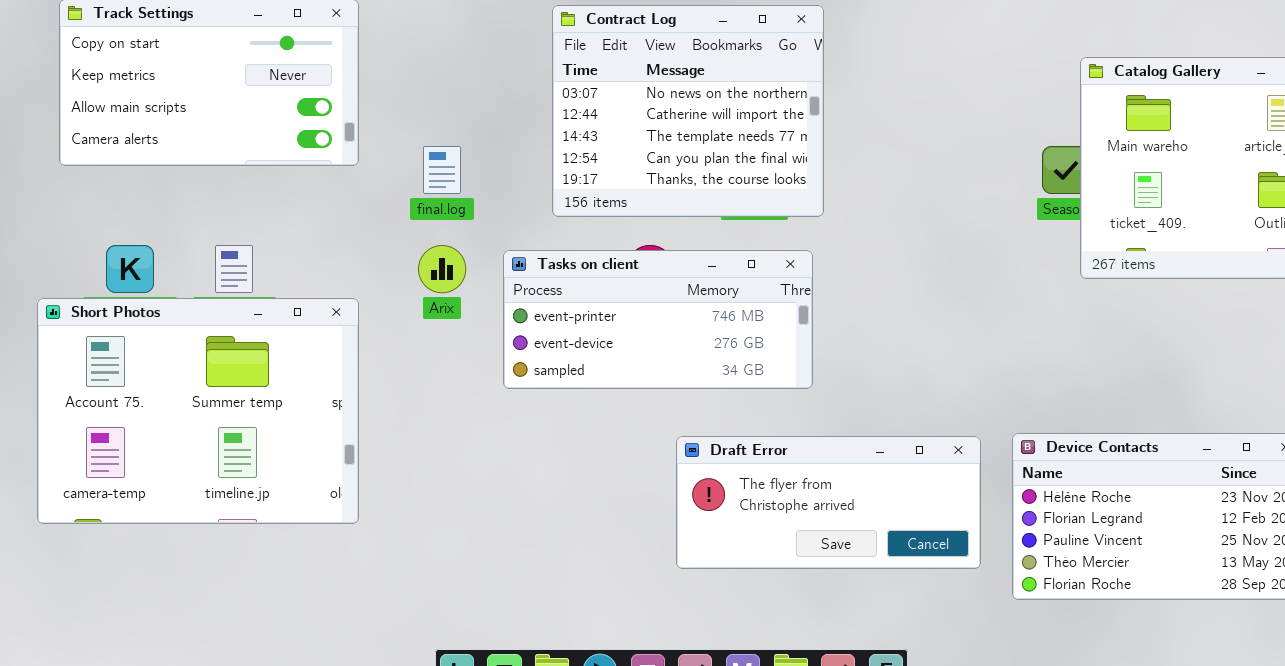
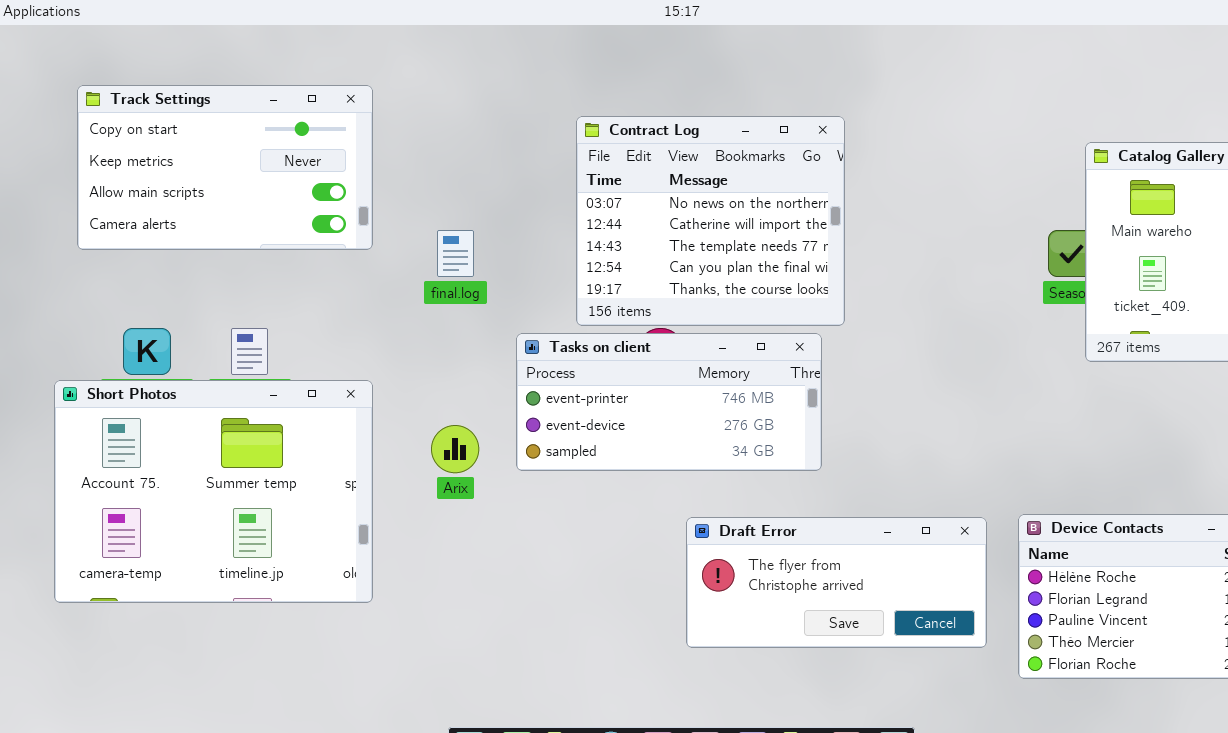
Contract Log: [552,5,824,217] -> [576,116,845,326], moved
Arix: [418,245,466,293] -> [431,425,479,473], moved

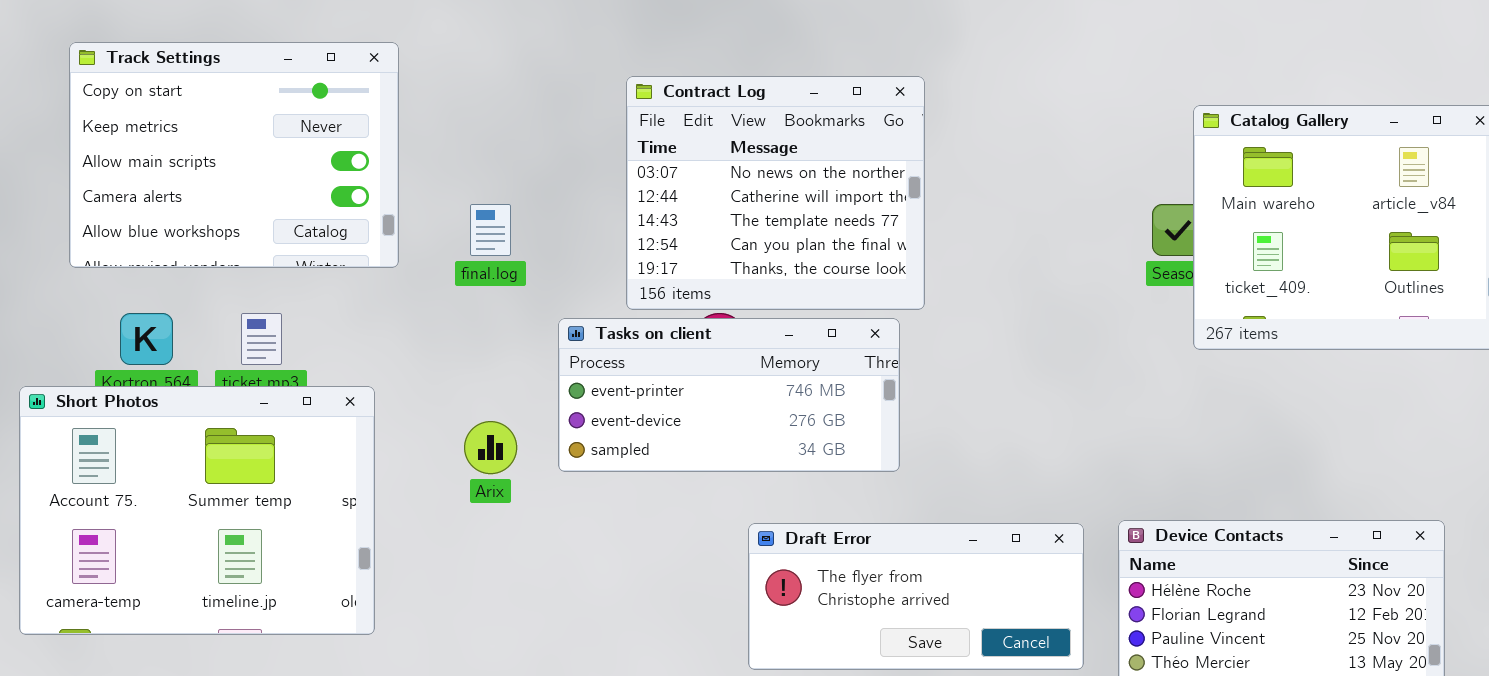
Track Settings: [77,85,373,250] -> [69,42,399,268], resized
Short Photos: [54,380,373,603] -> [19,386,375,635], moved

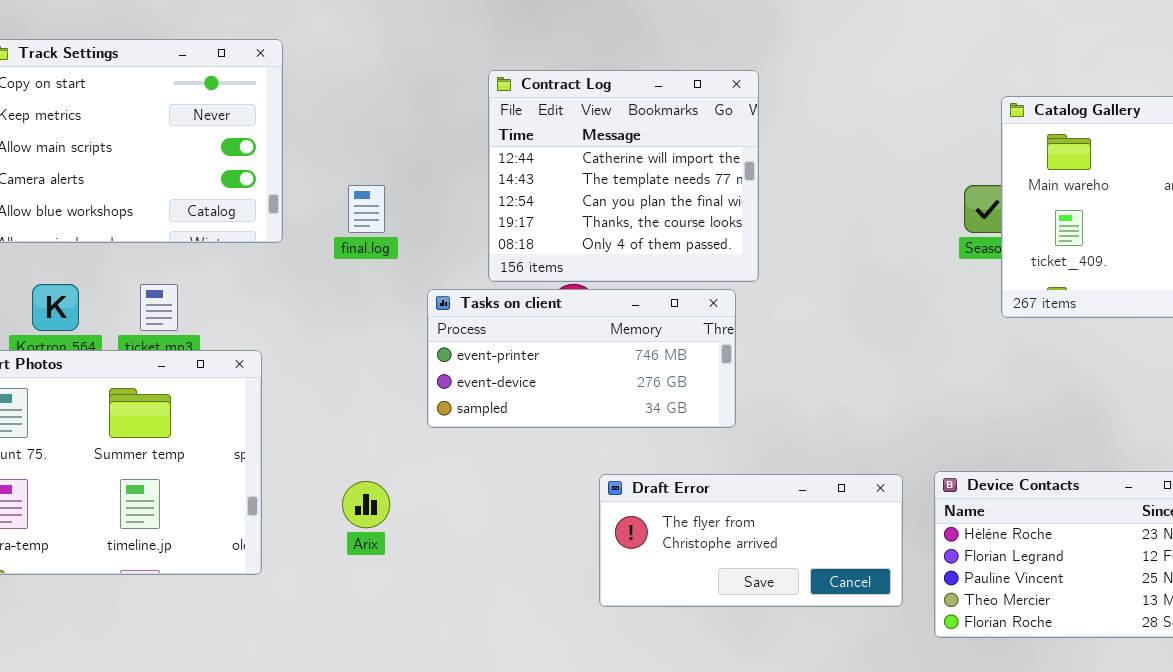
Contract Log: [626,76,925,310] -> [488,70,759,282], scrolled down 1 row
Arix: [464,421,517,474] -> [342,481,390,528], moved

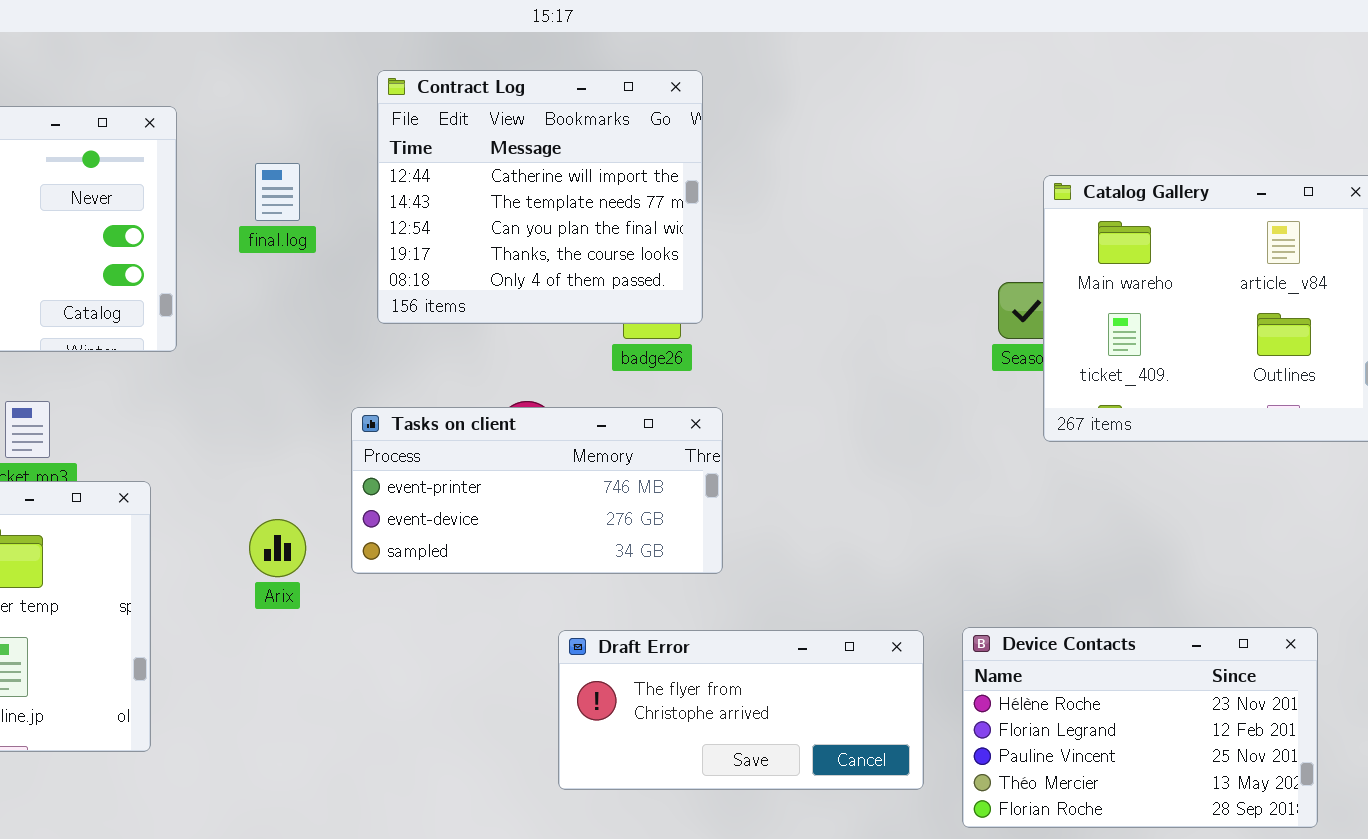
Contract Log: [488,70,759,282] -> [377,70,703,324], moved
final.log: [348,185,385,233] -> [255,163,300,221], moved
Arix: [342,481,390,528] -> [249,519,306,577], moved

